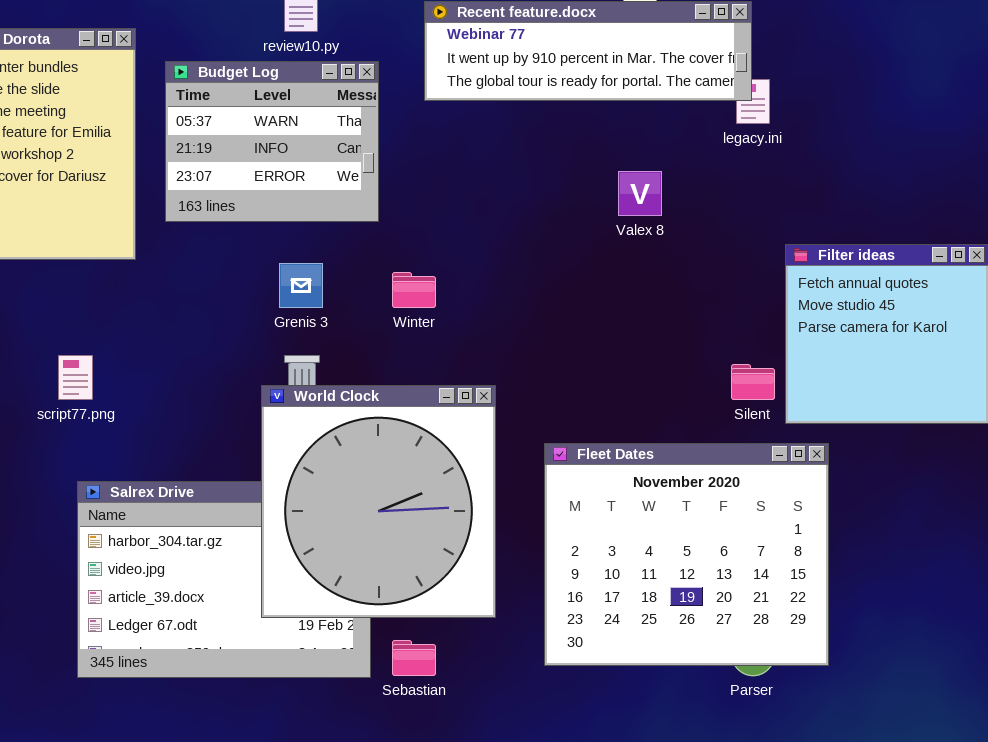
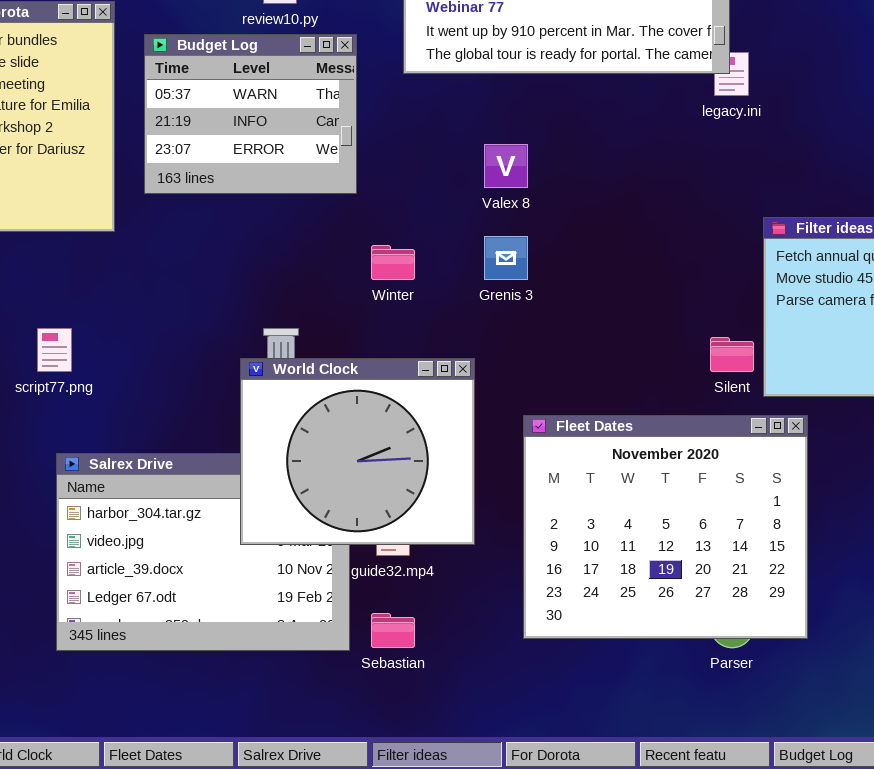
Valex 8: [618,171,662,216] -> [484,144,528,188], moved
Grenis 3: [279,263,323,308] -> [484,236,528,280], moved
World Clock: [261,385,496,618] -> [240,358,475,545], resized

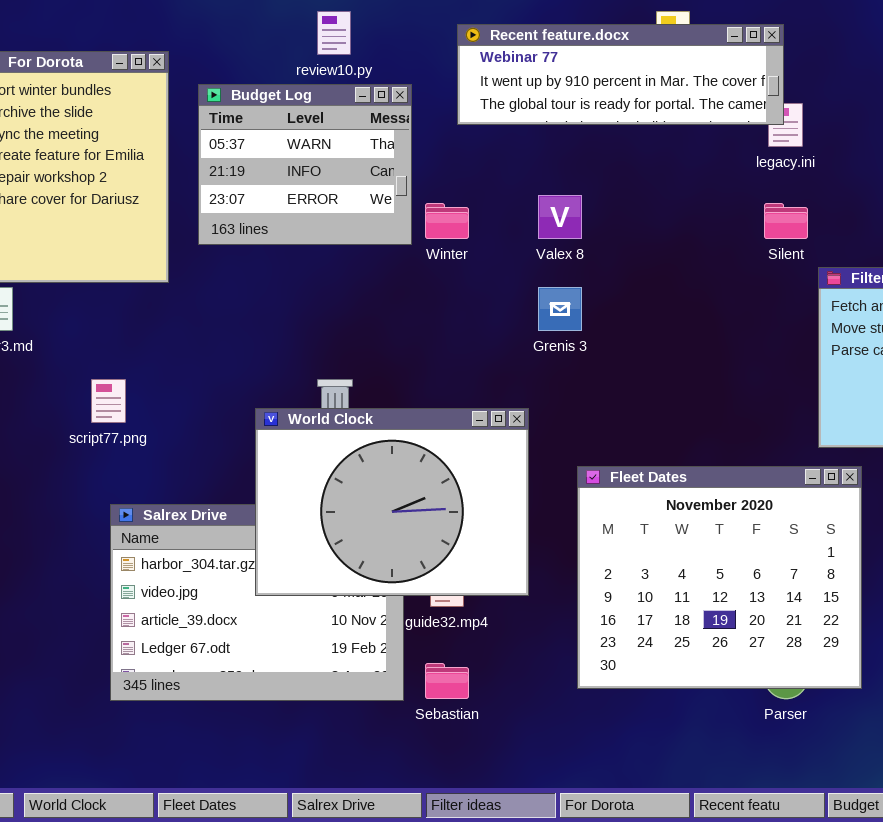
Winter: [371,245,415,280] -> [425,203,469,239], moved
Silent: [710,337,754,372] -> [764,203,808,239], moved
World Clock: [240,358,475,545] -> [255,408,529,596], resized

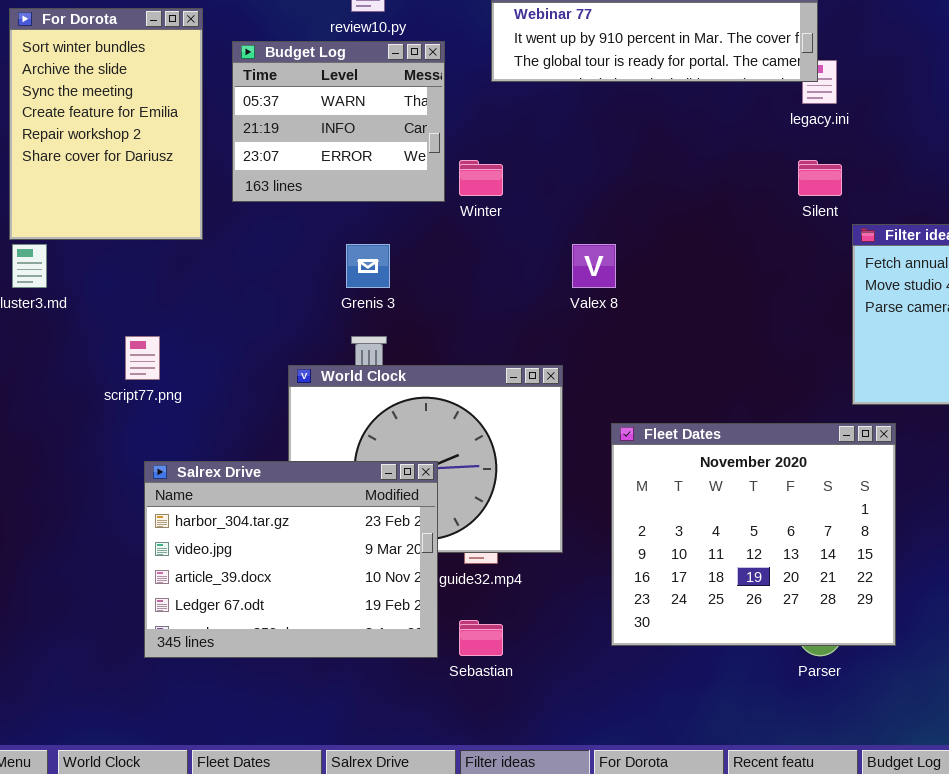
Valex 8: [538,195,582,239] -> [572,244,616,288], moved
Grenis 3: [538,287,582,331] -> [346,244,390,288], moved
Salrex Drive: [110,504,404,701] -> [144,461,438,658], raised

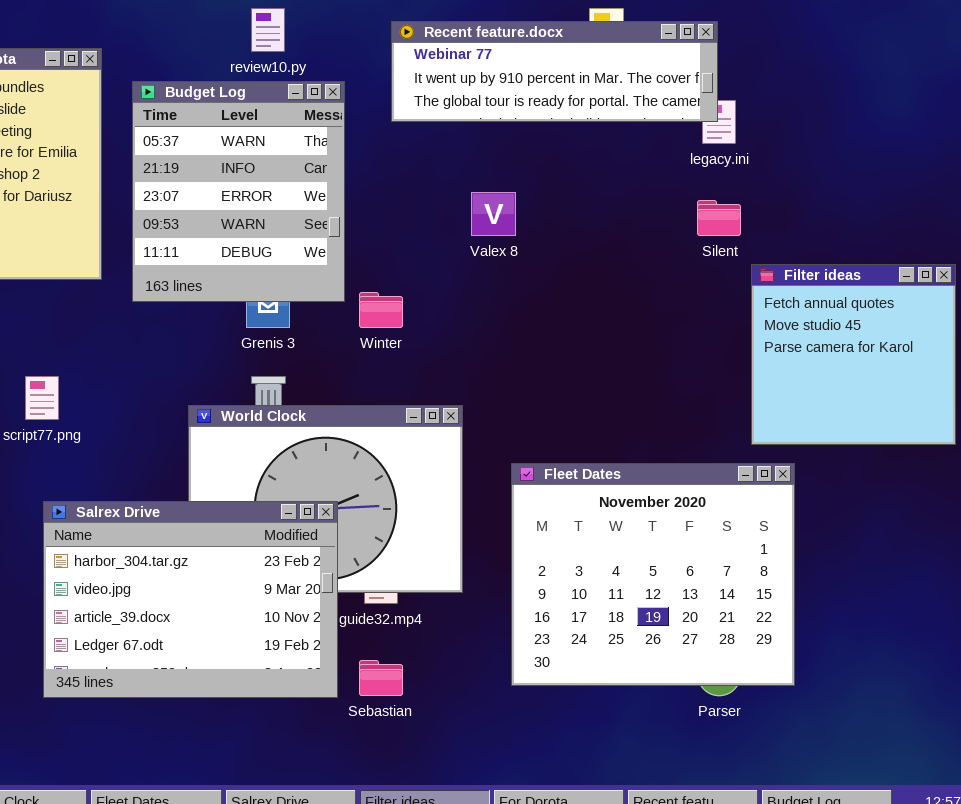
Budget Log: [232,41,445,202] -> [132,81,345,302], resized
Winter: [459,160,503,196] -> [359,292,403,328], moved
Valex 8: [572,244,616,288] -> [471,192,516,236], moved

